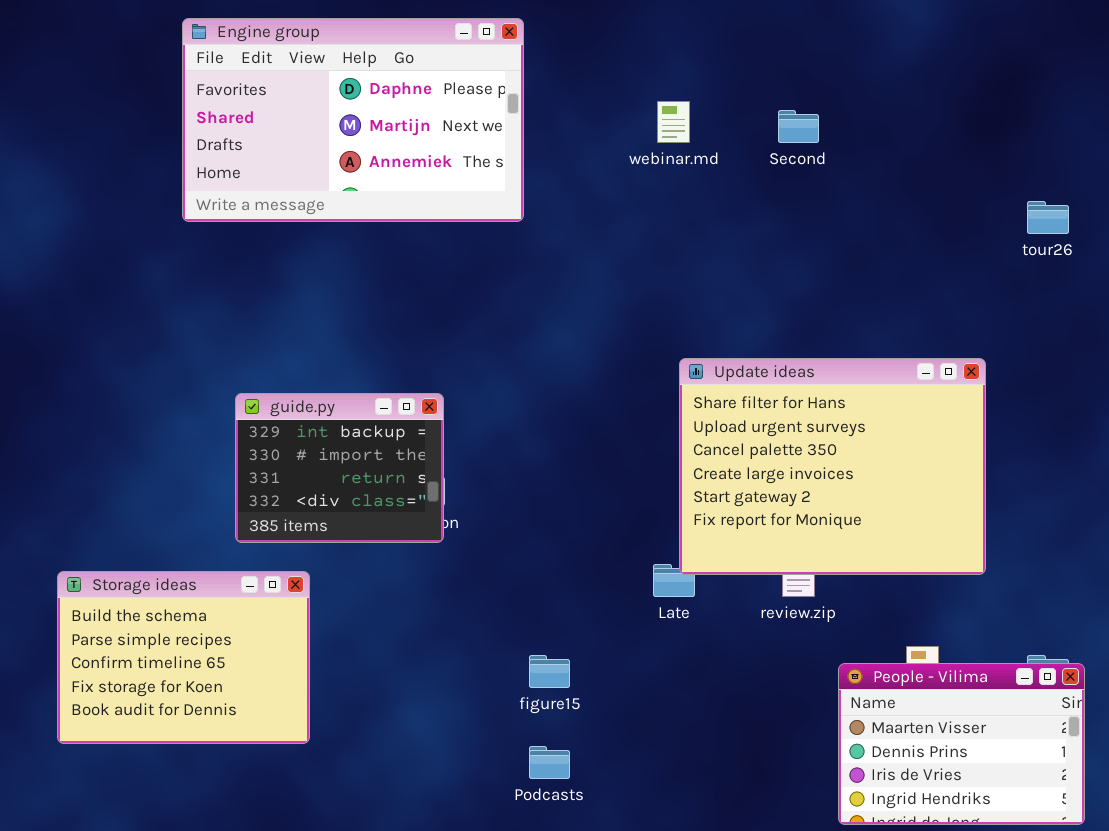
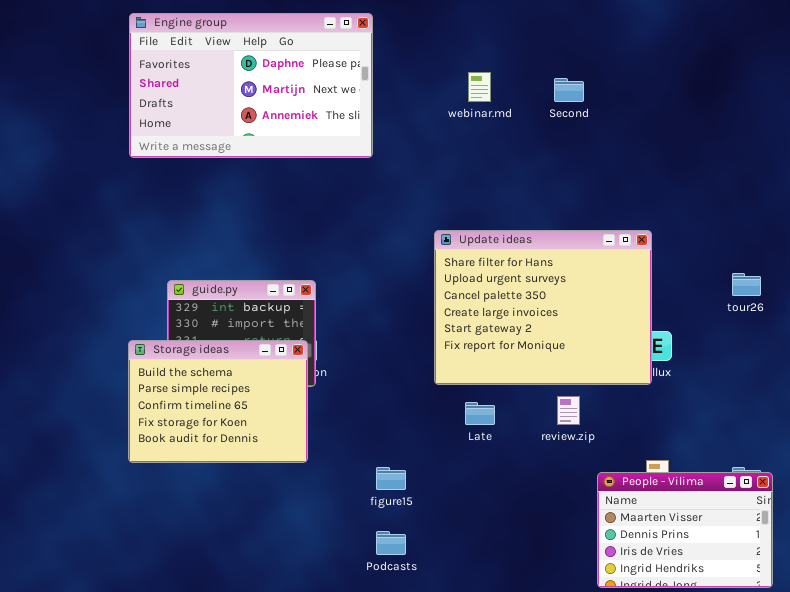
tour26: [1027,201,1069,234] -> [732,273,761,296], moved
Update ideas: [679,358,986,575] -> [434,230,652,385], moved
Storage ideas: [57,571,310,744] -> [128,340,308,463], moved

